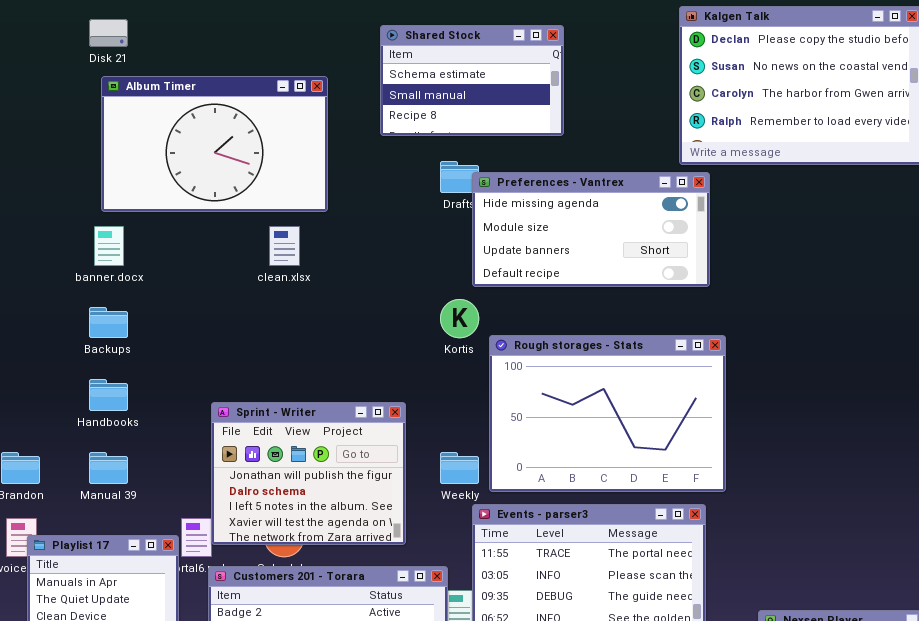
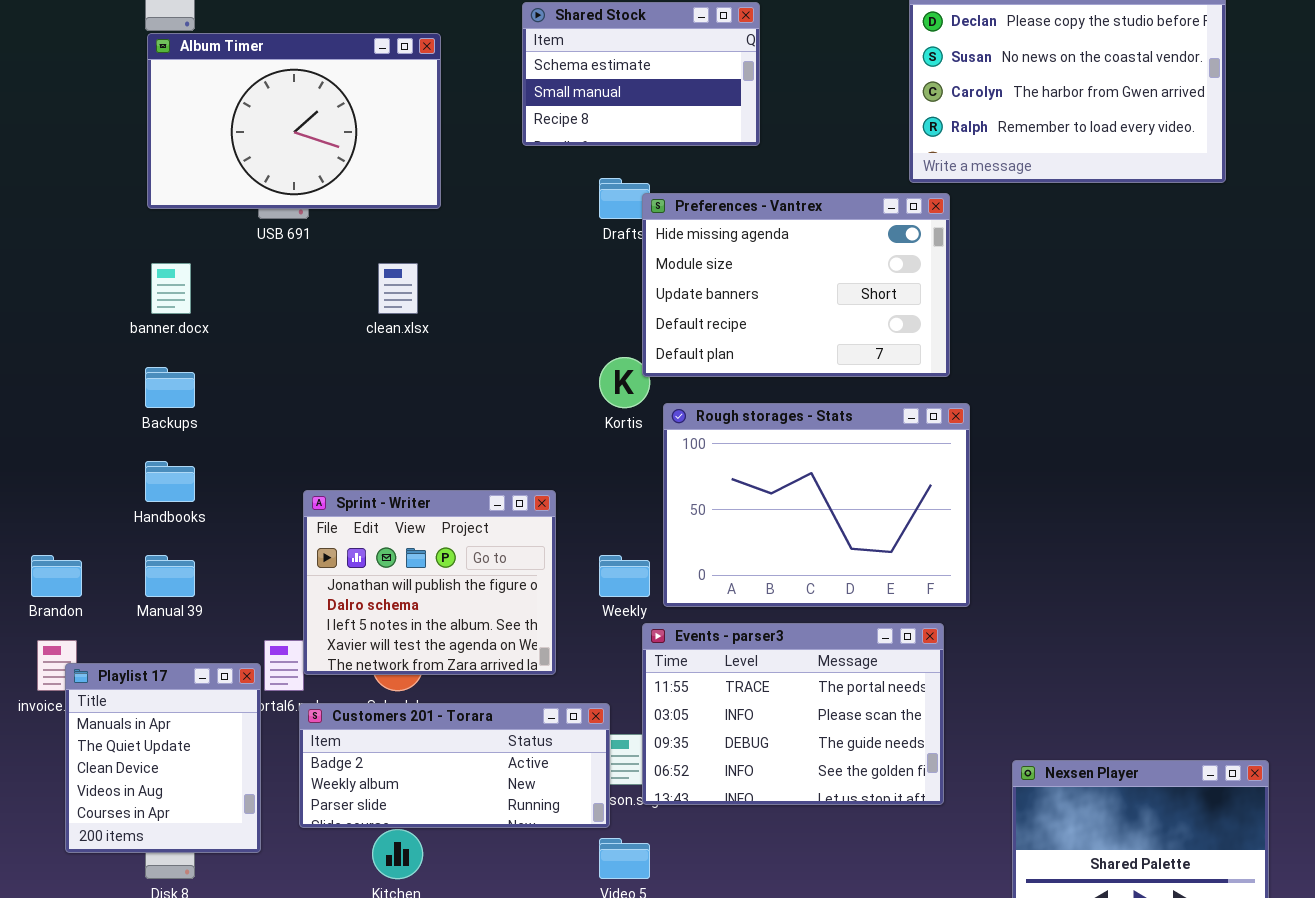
Album Timer: [101,76,328,212] -> [147,33,441,209], moved
Preferences - Vantrex: [472,172,710,287] -> [642,193,950,377], resized

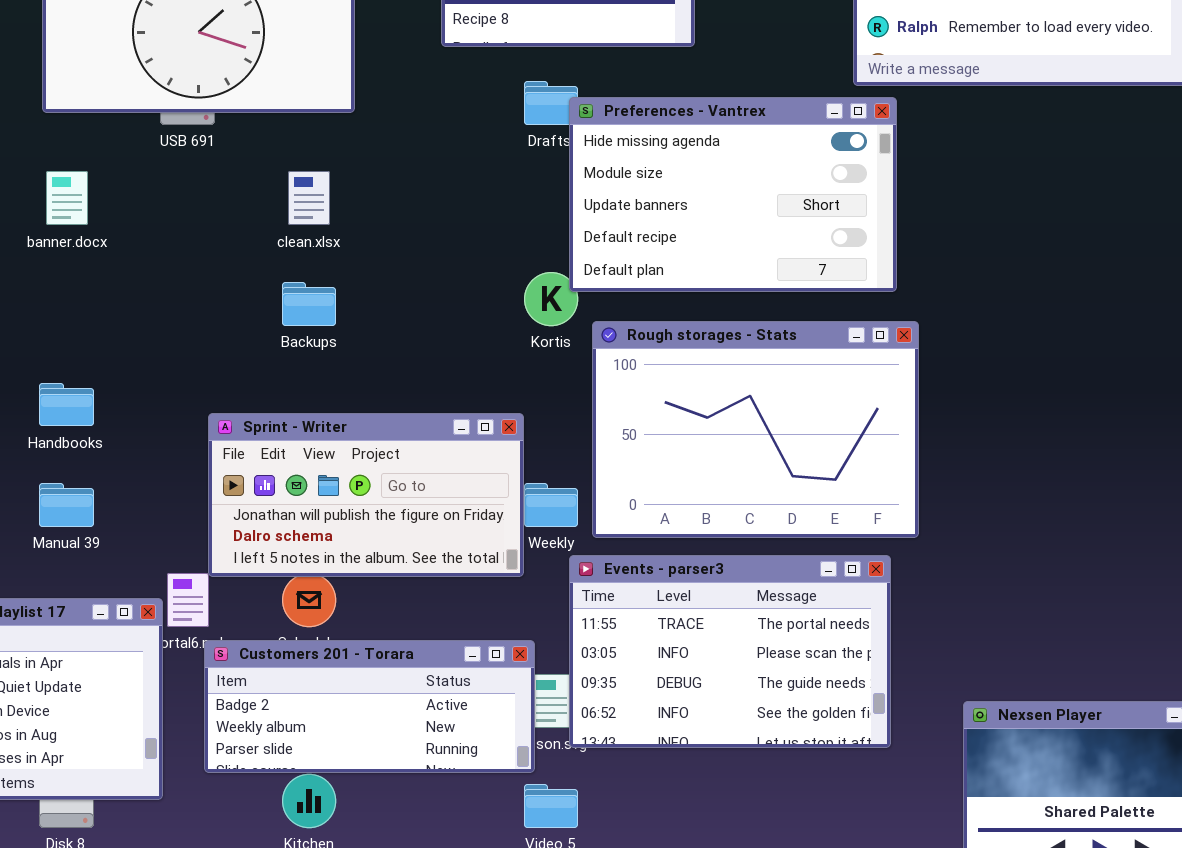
Backups: [145,367,195,408] -> [282,282,336,326], moved
Sprint - Writer: [303,490,556,675] -> [208,413,524,577], resized

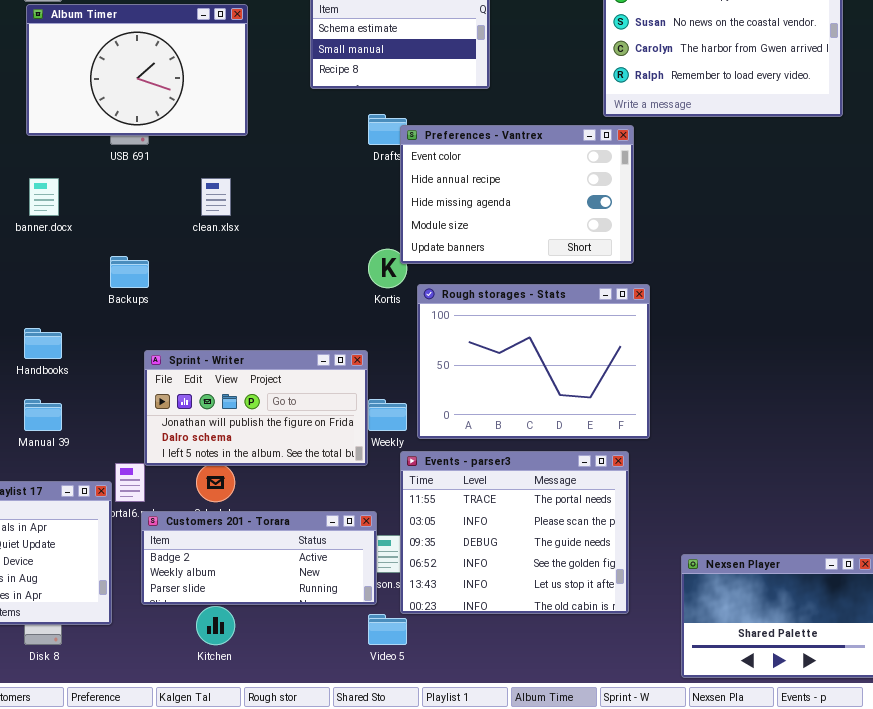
Preferences - Vantrex: [569,97,897,292] -> [400,125,634,264], scrolled up 2 rows
Backups: [282,282,336,326] -> [110,256,149,288], moved
Events - parser3: [569,555,891,748] -> [400,451,629,614], resized

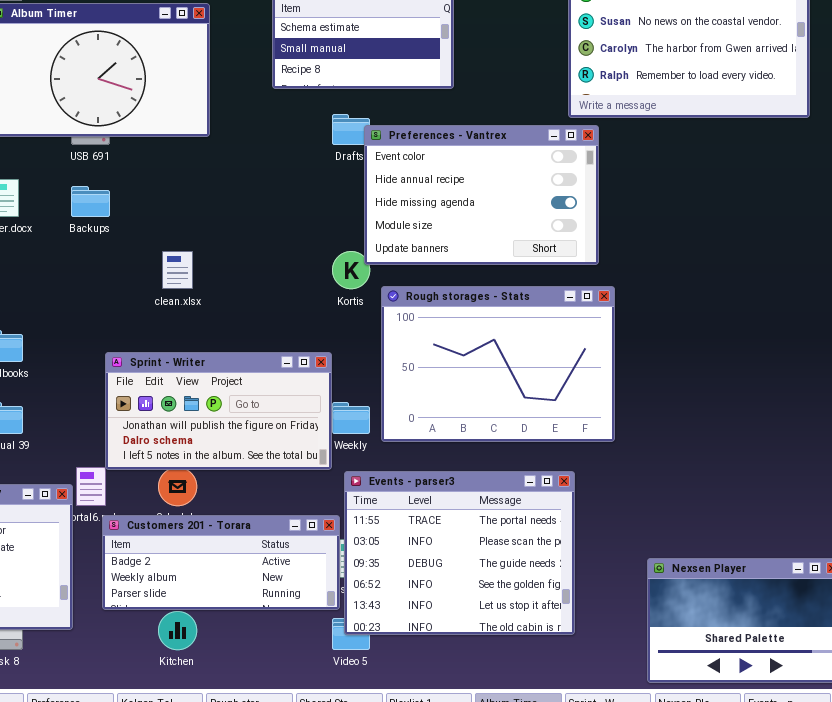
clean.xlsx: [201,178,231,216] -> [162,251,193,289], moved
Backups: [110,256,149,288] -> [71,186,110,217], moved
Events - parser3: [400,451,629,614] -> [344,471,575,635], moved

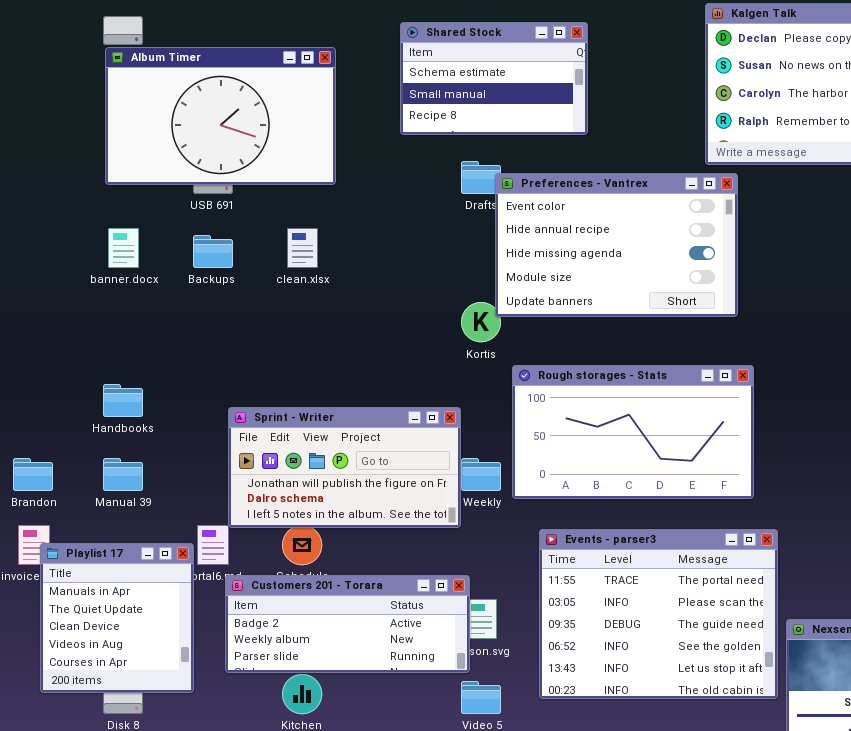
clean.xlsx: [162,251,193,289] -> [287,228,318,268], moved
Rough storages - Stats: [381,286,615,442] -> [512,365,754,499], resized
Events - parser3: [344,471,575,635] -> [539,529,778,699], moved

